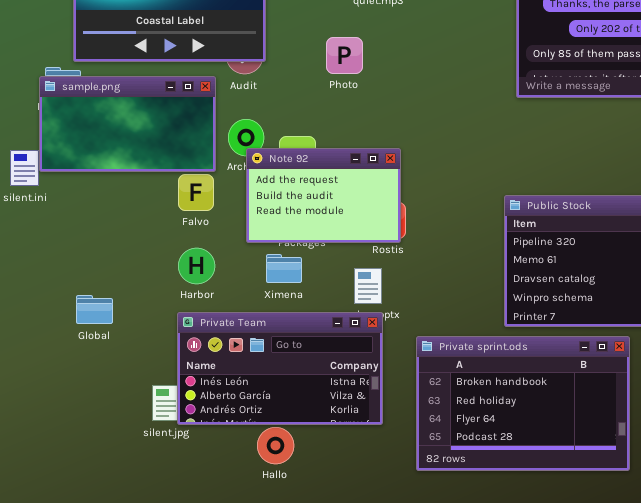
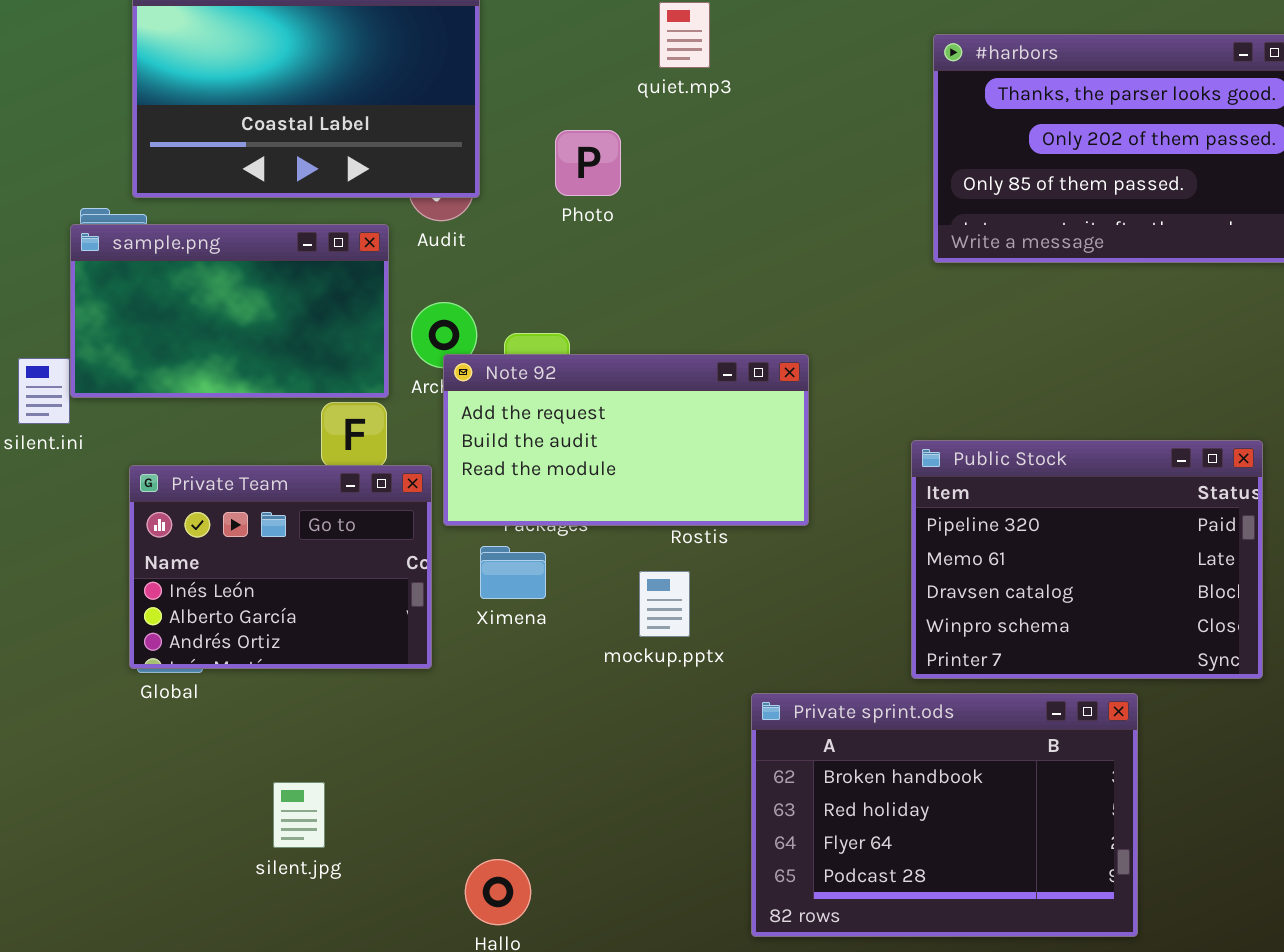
Photo: [326,37,363,74] -> [555,130,621,196], moved
Note 92: [246,148,401,243] -> [443,354,809,526], resized
Private Team: [177,312,383,425] -> [129,465,432,669], moved, resized

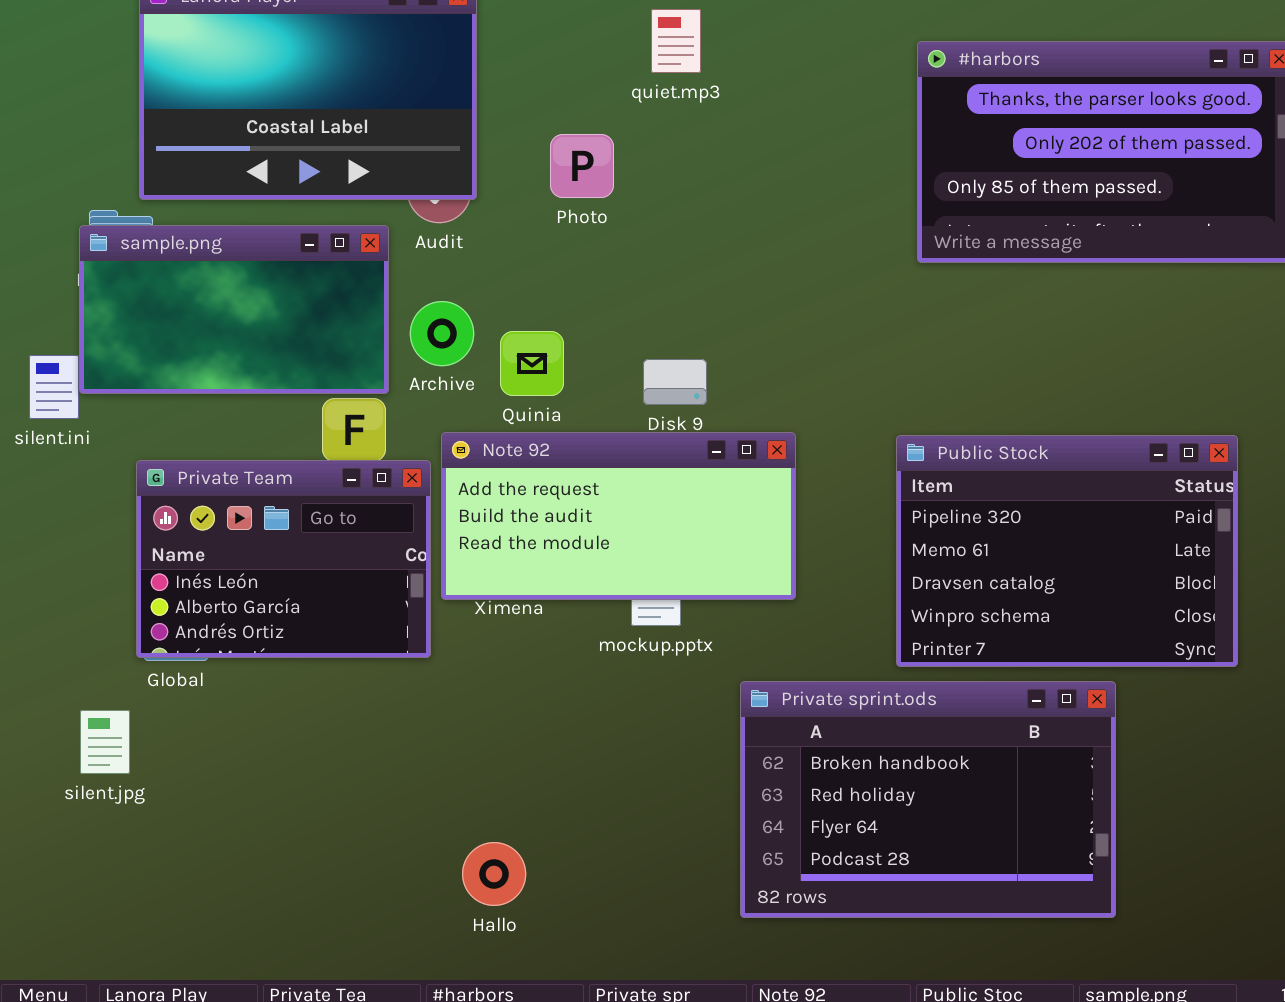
Note 92: [443,354,809,526] -> [441,432,796,600], moved
silent.jpg: [273,782,325,848] -> [80,710,130,774], moved

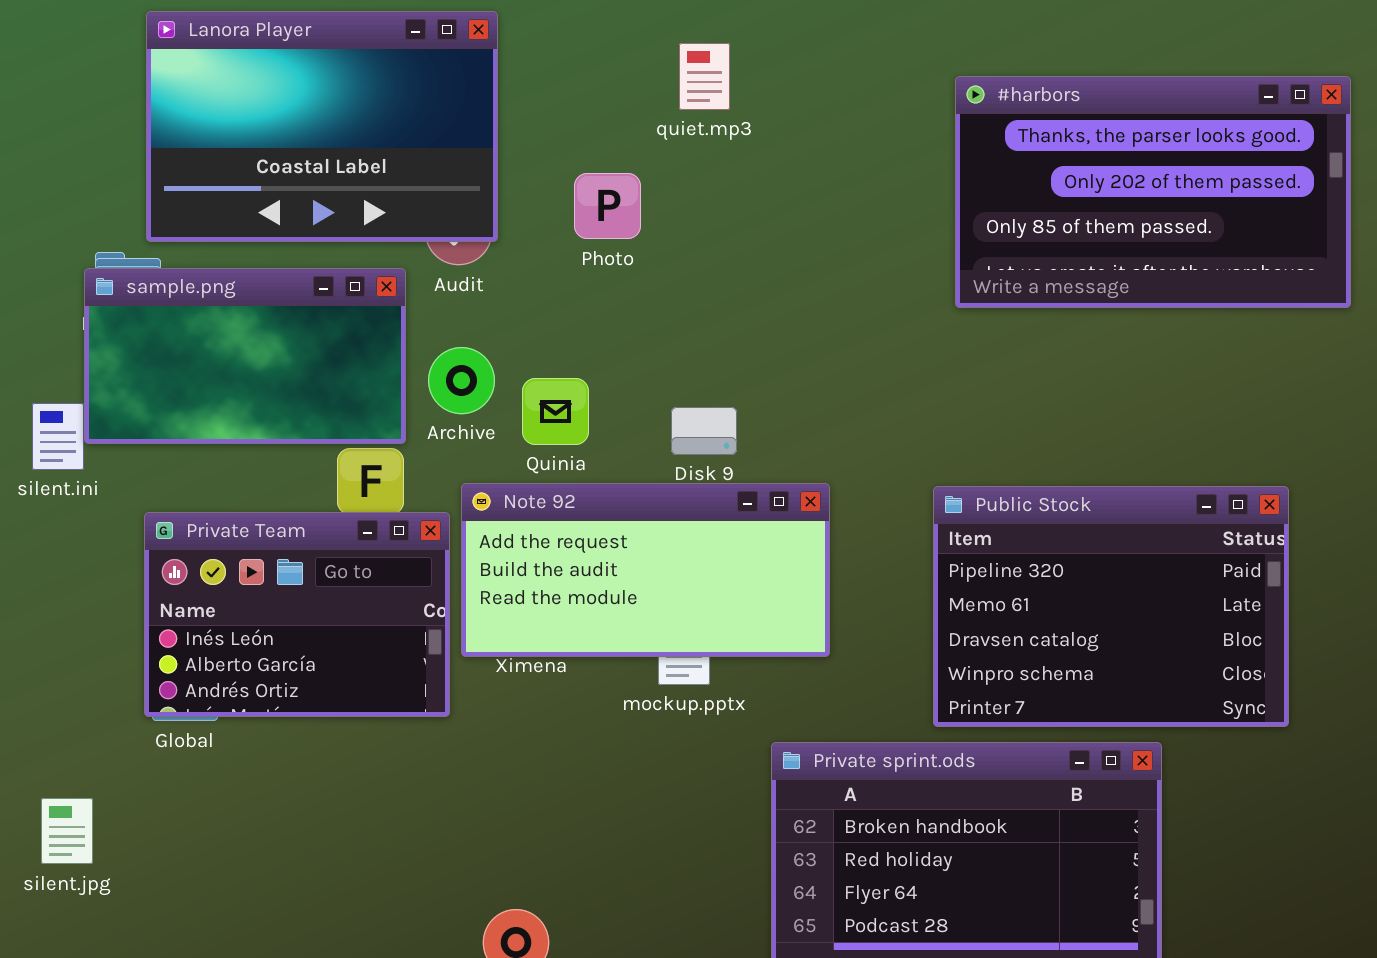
silent.jpg: [80,710,130,774] -> [41,798,93,864], moved

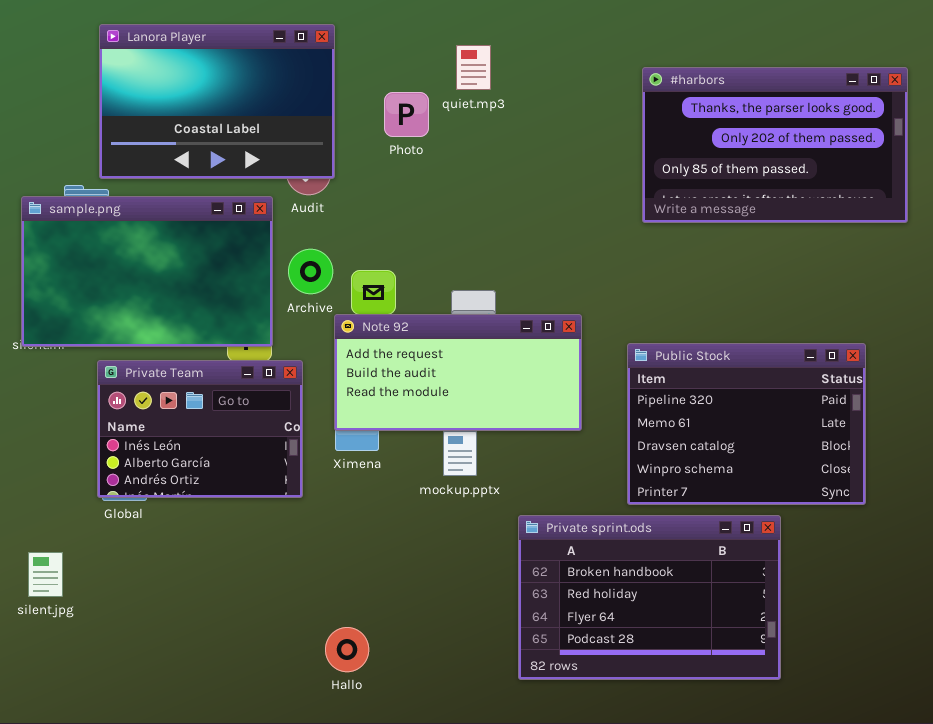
Photo: [574,173,641,239] -> [384,92,429,137], moved
sample.png: [84,268,406,444] -> [21,196,273,347], resized
Note 92: [461,483,830,657] -> [334,314,582,431], moved

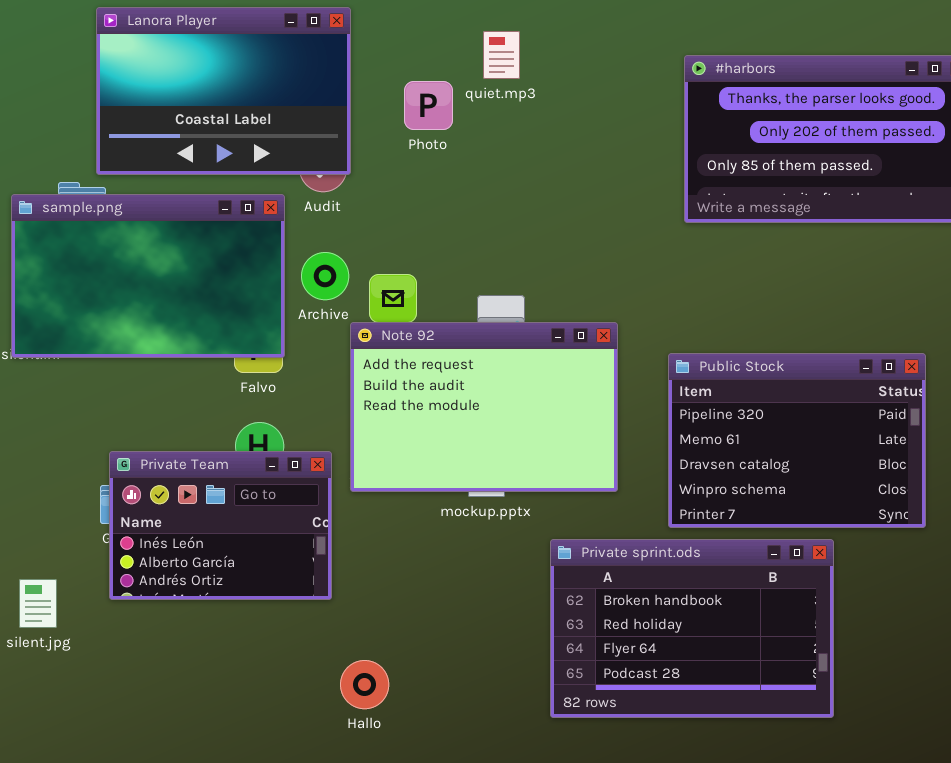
Note 92: [334,314,582,431] -> [350,322,618,492], resized
Private Team: [97,360,303,498] -> [109,451,332,600], moved

